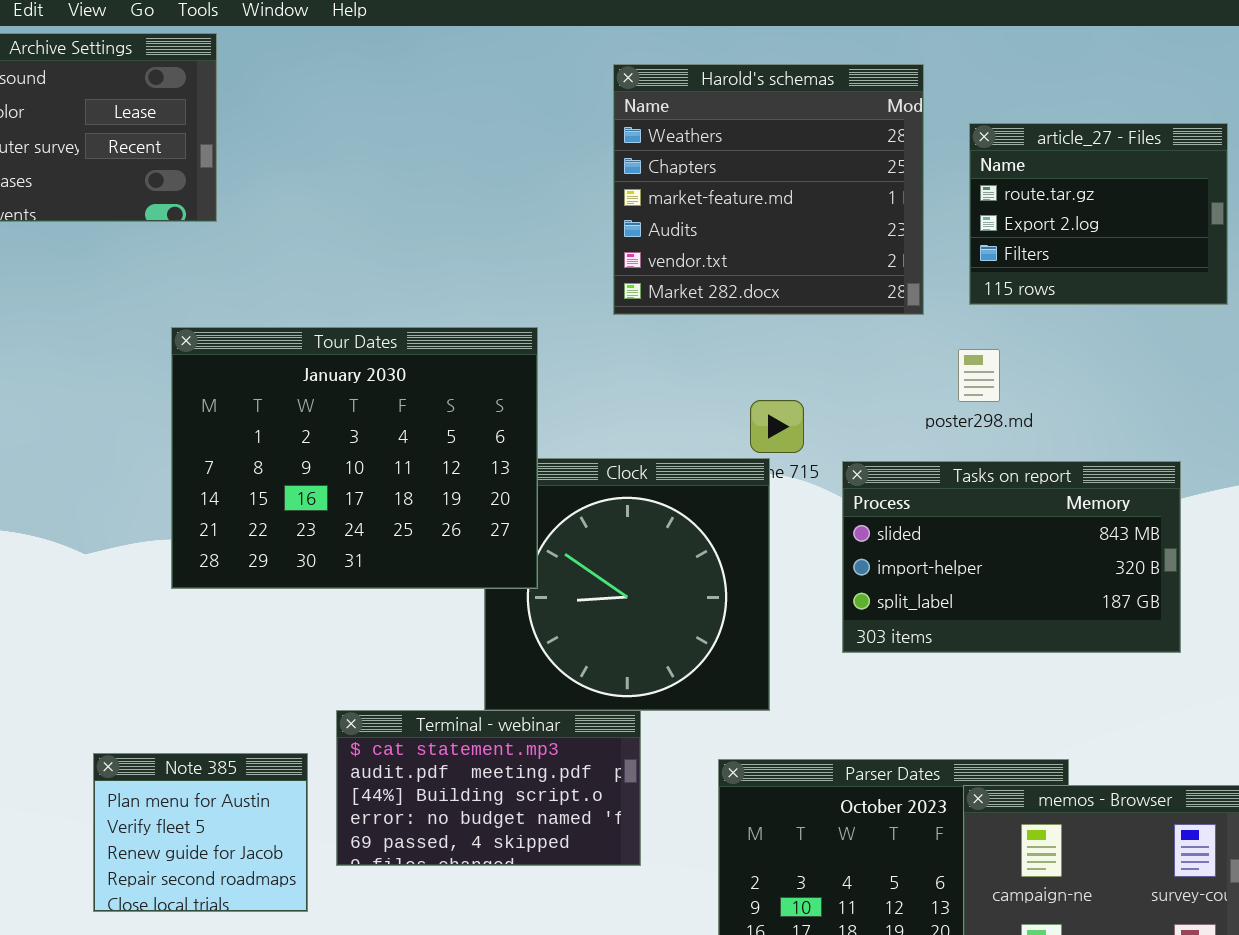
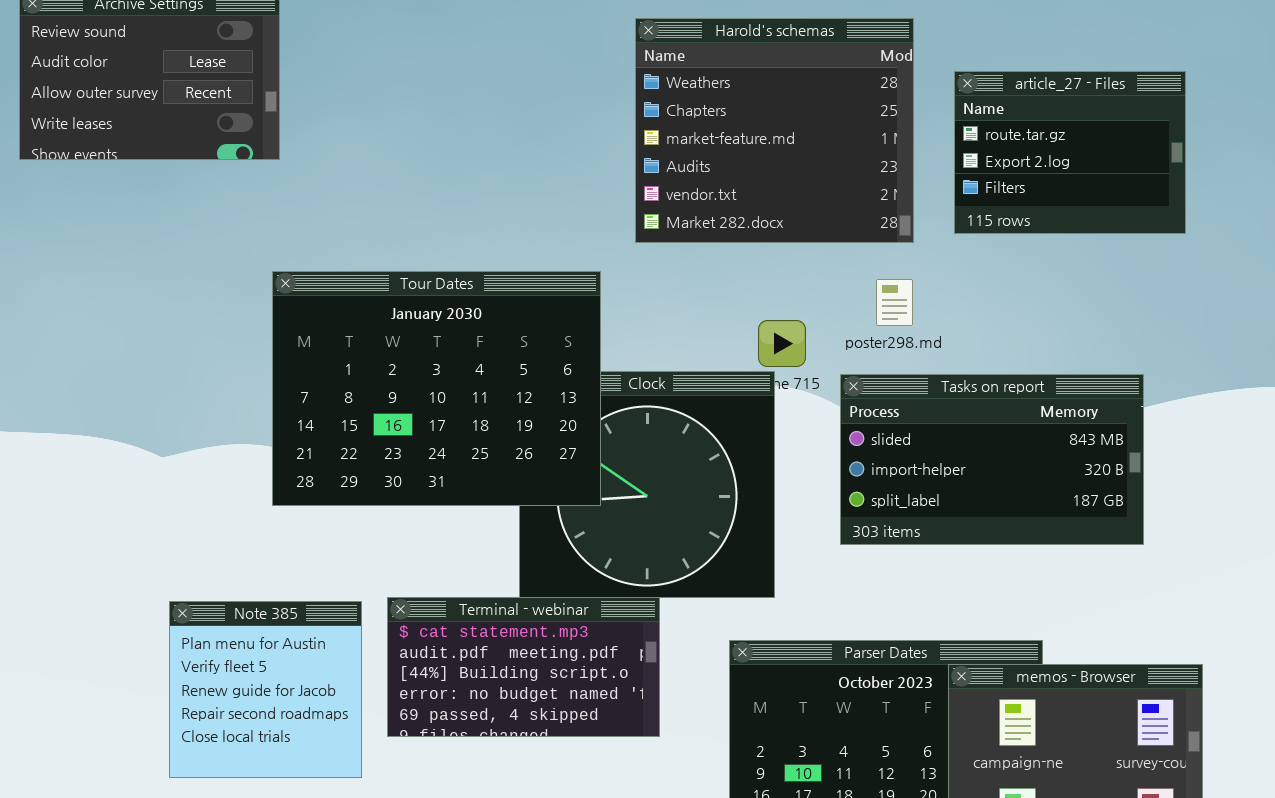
Tour Dates: [171,327,538,589] -> [272,271,601,506], moved
poster298.md: [958,349,1000,402] -> [876,279,913,326], moved
Note 385: [93,753,308,912] -> [169,601,362,778], resized

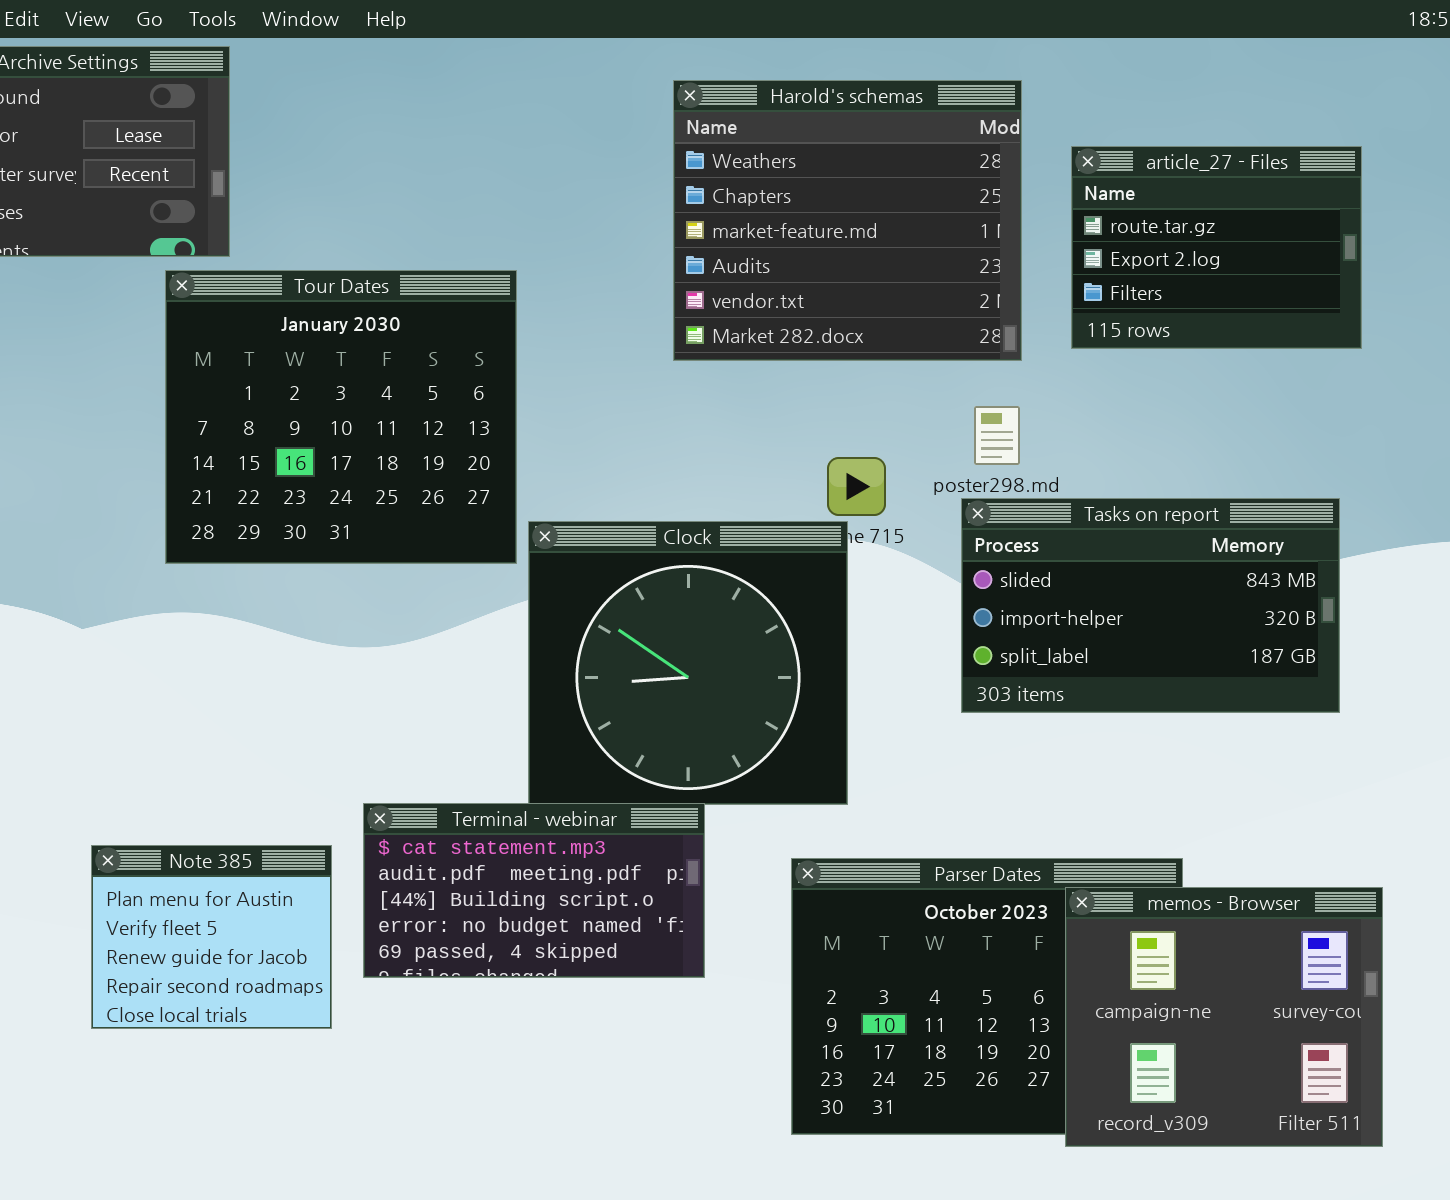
Tour Dates: [272,271,601,506] -> [165,270,517,564], moved, resized
Tasks on report: [840,374,1144,545] -> [961,498,1340,713], moved
Note 385: [169,601,362,778] -> [91,845,332,1029], resized

